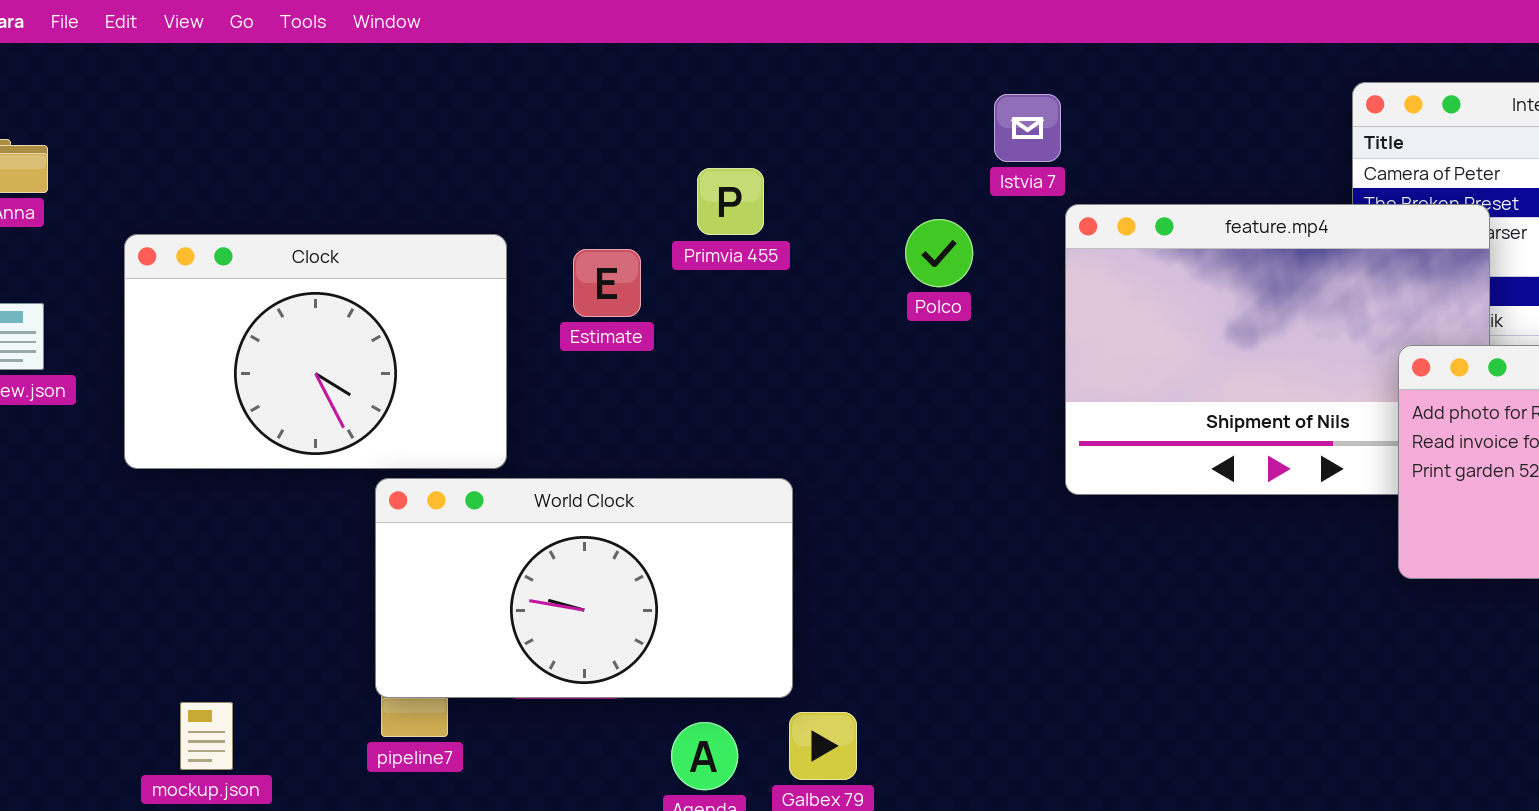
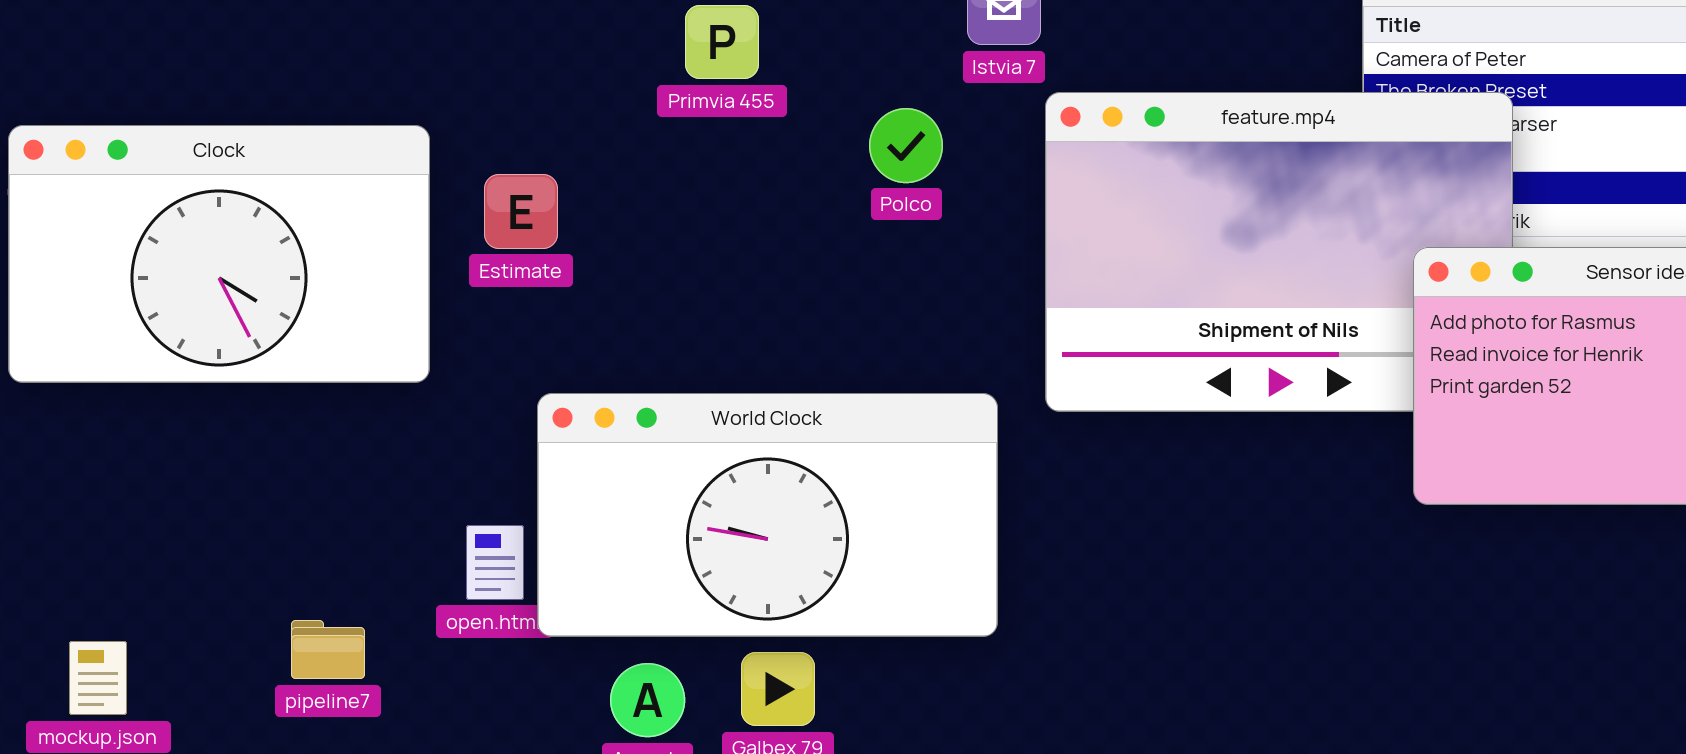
Primvia 455: [697,168,764,235] -> [685,5,759,79], moved
Estimate: [573,249,641,317] -> [484,174,558,249], moved
World Clock: [375,478,793,698] -> [537,393,998,637], moved

